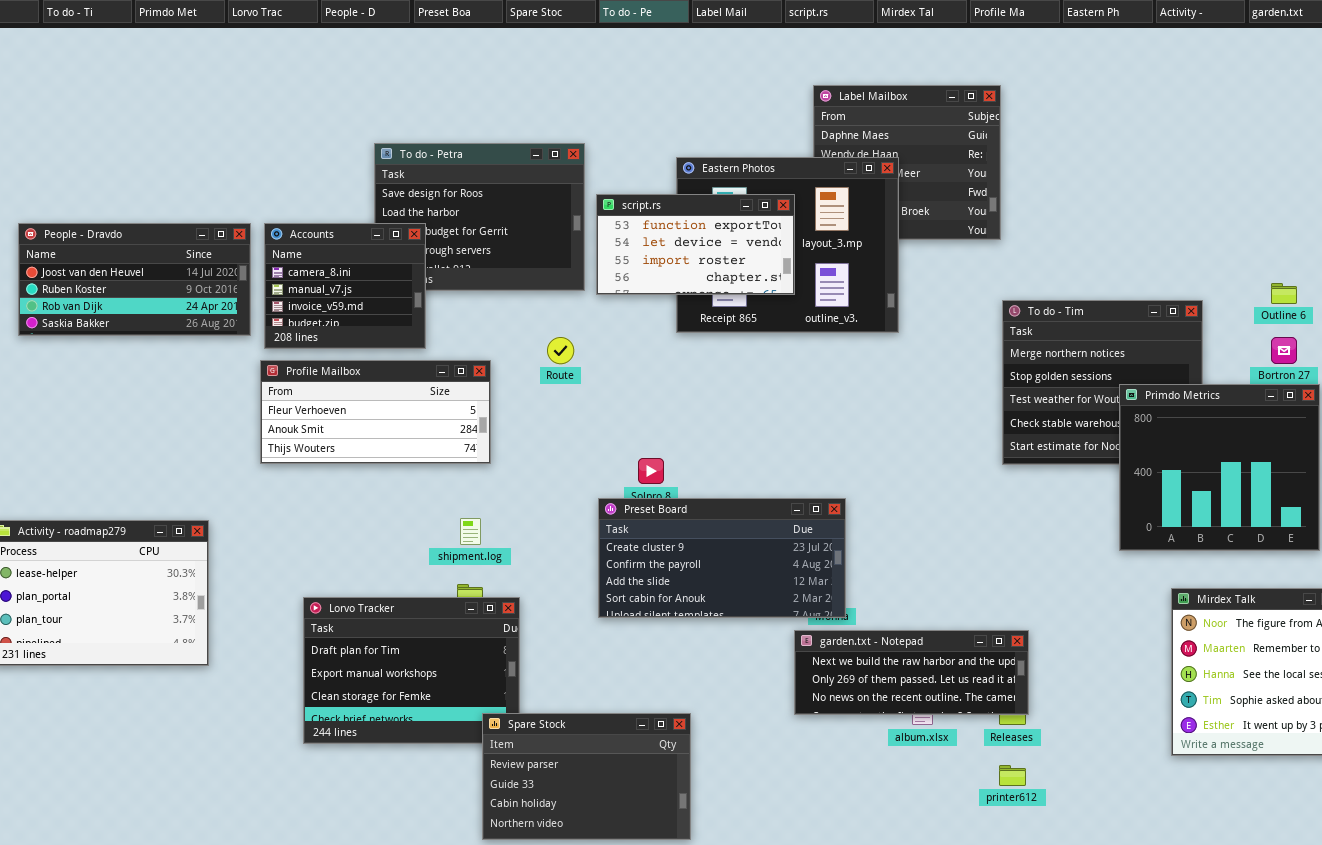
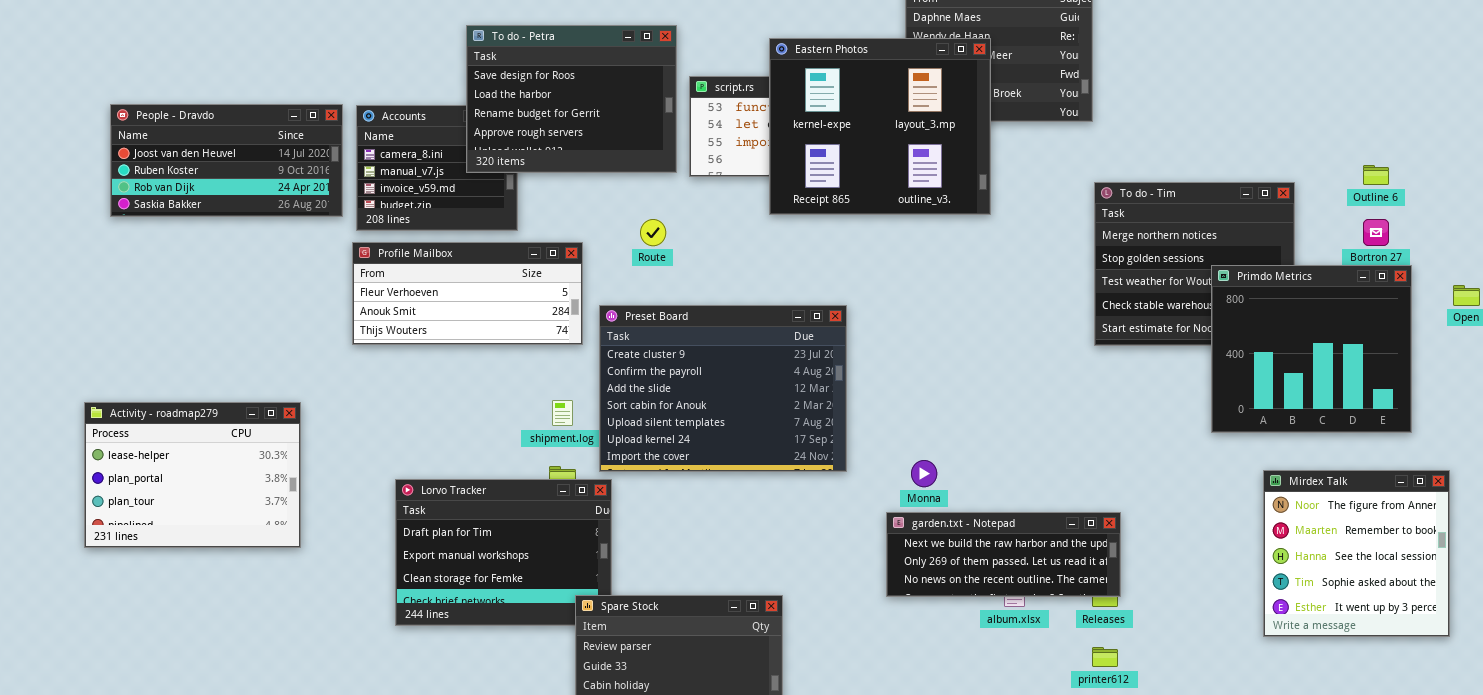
To do - Petra: [374,143,585,291] -> [466,25,677,173], raised
Eastern Photos: [676,157,899,333] -> [769,38,991,215], raised
Preset Board: [598,498,846,618] -> [599,305,847,472], moved, resized

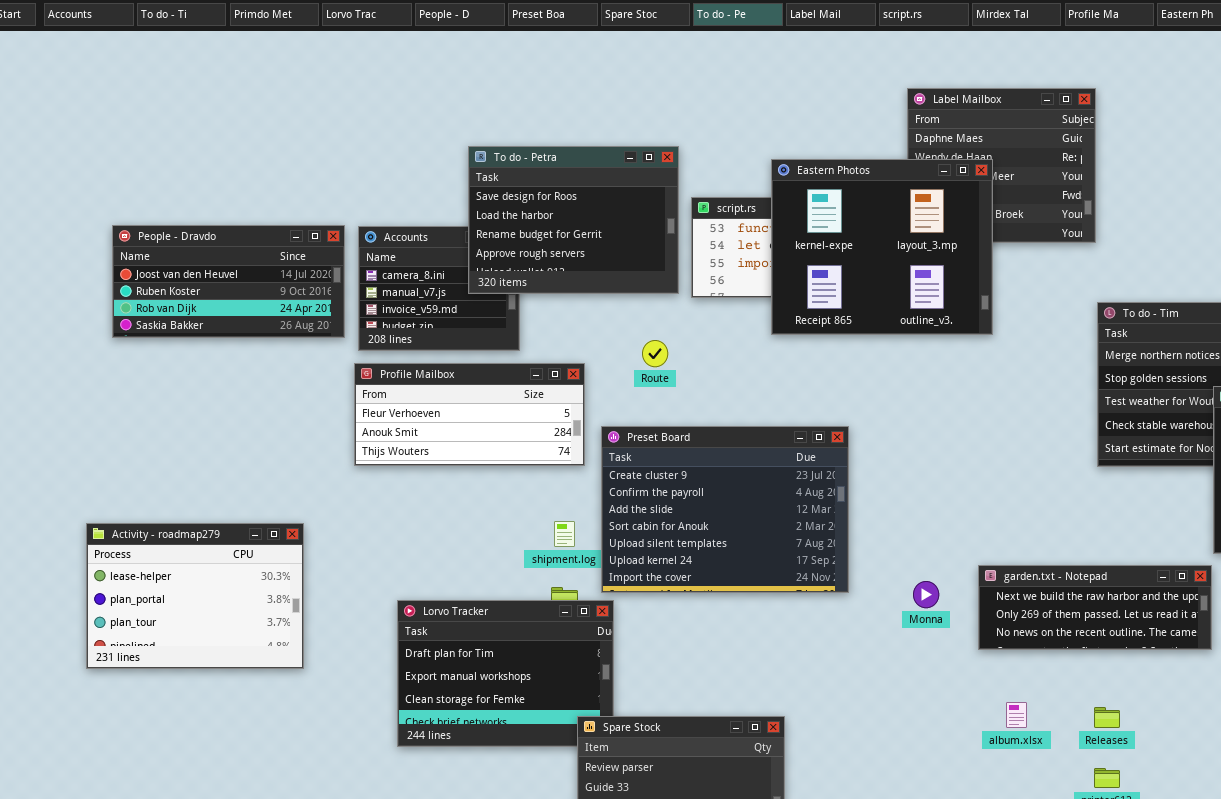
garden.txt - Notepad: [886,512,1121,597] -> [978,565,1212,650], moved

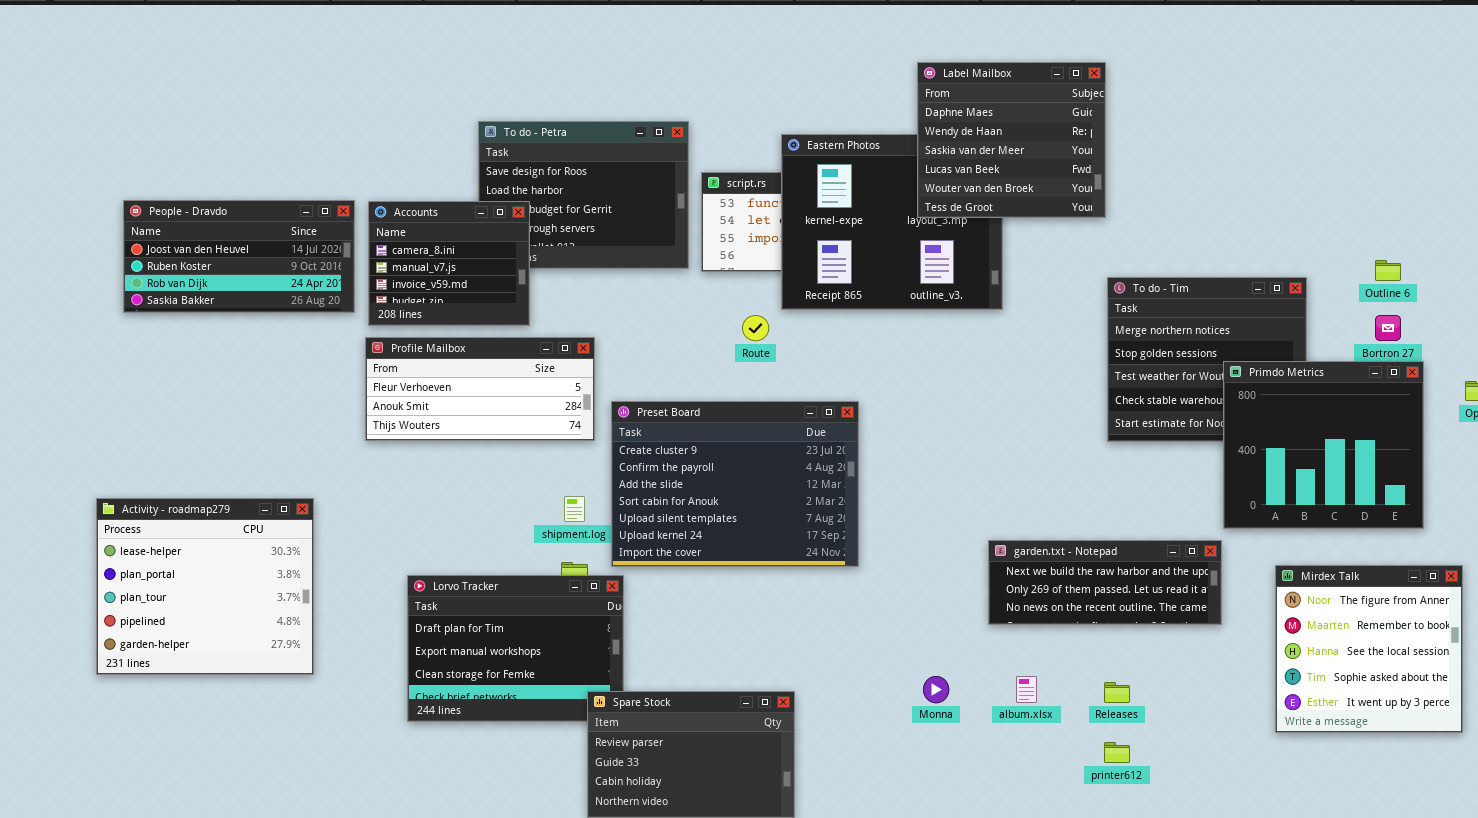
Label Mailbox: [907,88,1096,243] -> [917,62,1106,218], raised
Accounts: [358,226,520,351] -> [368,201,530,326], raised
Route: [642,340,668,367] -> [742,315,769,341], moved
Activity - roadmap279: [86,523,304,669] -> [96,498,314,675], resized
Monna: [913,581,939,608] -> [923,676,949,703], moved

